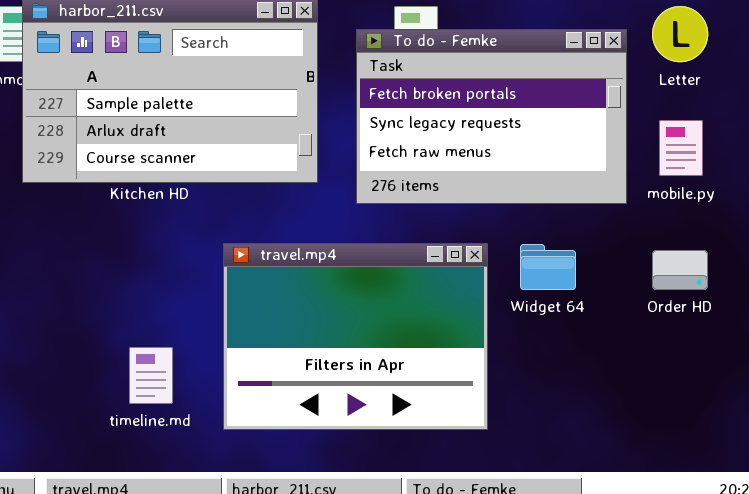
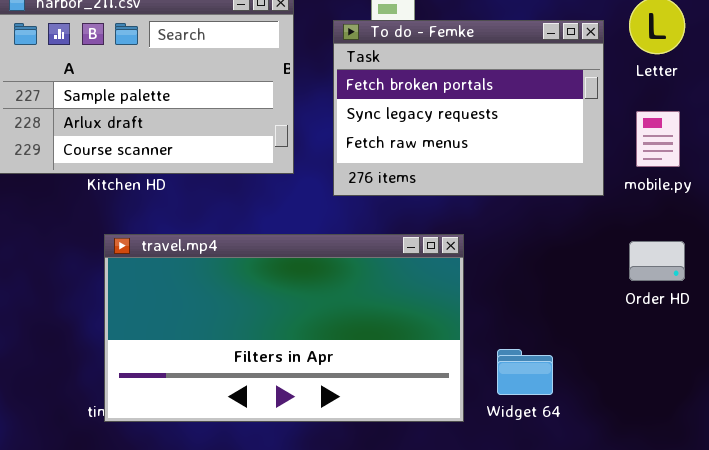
travel.mp4: [223,243,488,430] -> [104,234,464,422], resized
Widget 64: [520,244,576,290] -> [497,349,553,395], moved

